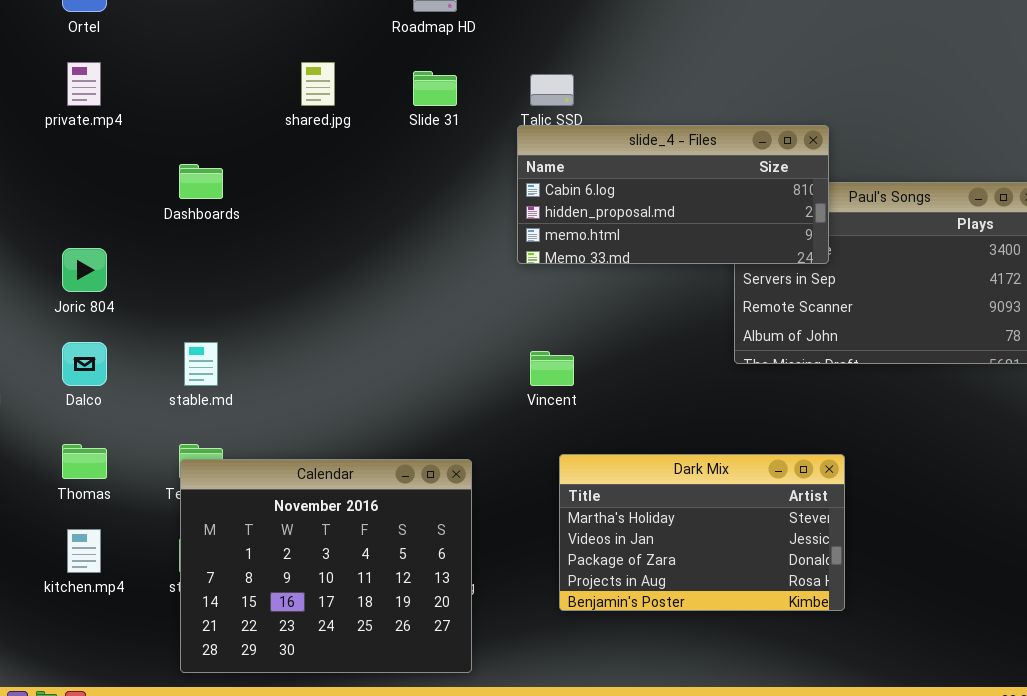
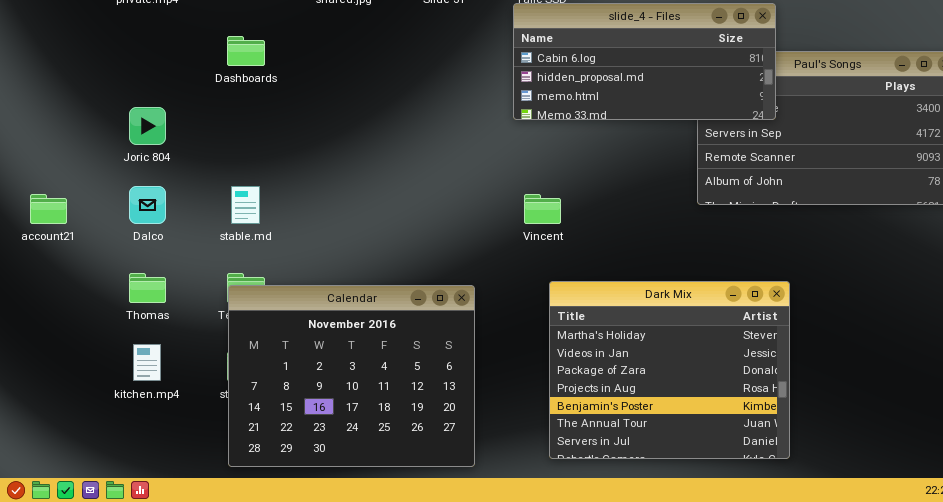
Dark Mix: [559,454,845,611] -> [549,281,790,459], resized

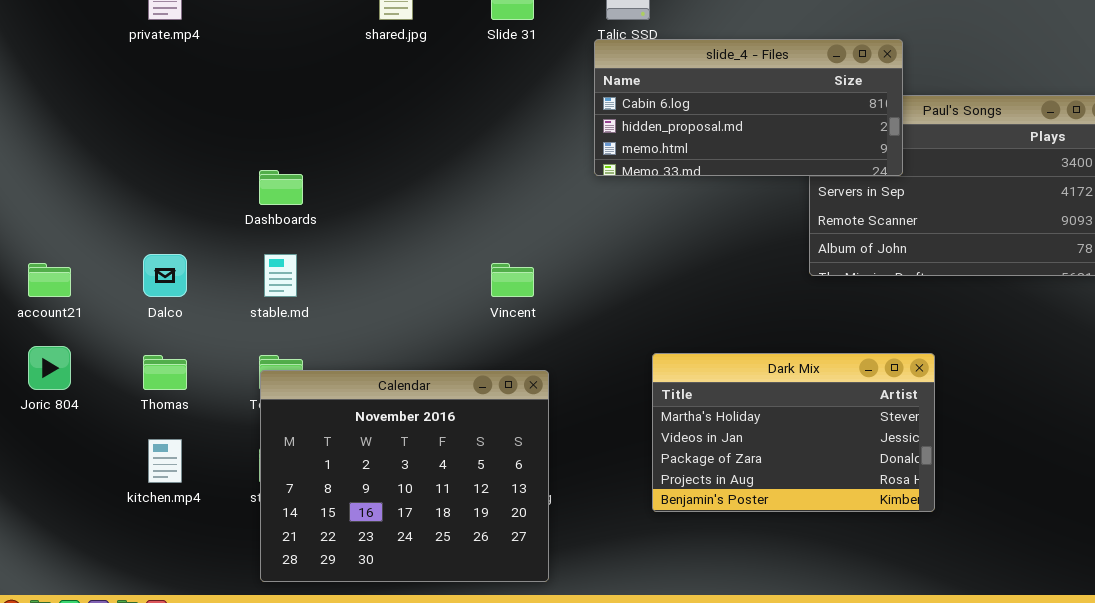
Dashboards: [227,36,265,66] -> [259,170,303,205], moved
Joric 804: [129,107,166,145] -> [28,346,71,390], moved
Vincent: [524,194,561,224] -> [491,263,534,297], moved
Dark Mix: [549,281,790,459] -> [652,353,935,512], moved, resized

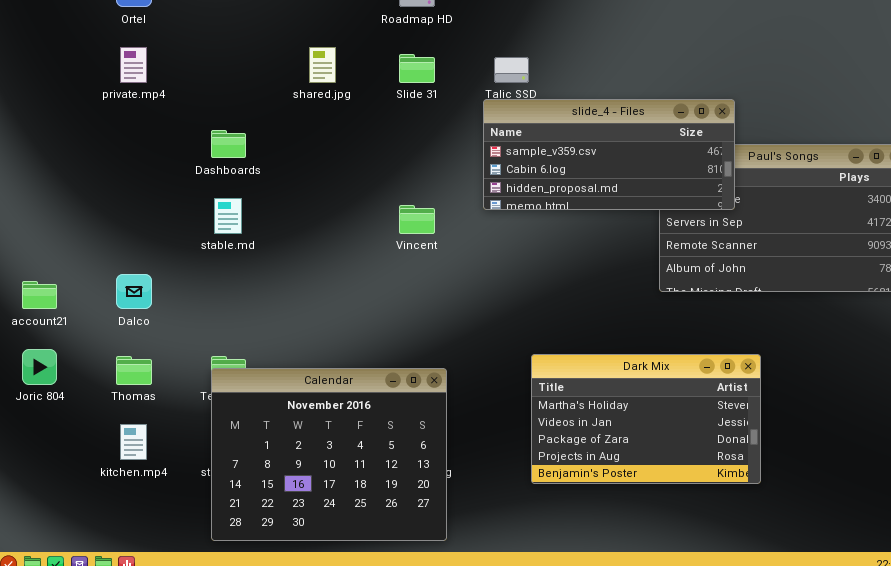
slide_4 - Files: [594,39,903,176] -> [483,99,735,210], scrolled up 1 row
Dashboards: [259,170,303,205] -> [211,130,246,158], moved
stable.md: [264,254,297,297] -> [214,198,242,234], moved
Vincent: [491,263,534,297] -> [399,205,435,234], moved

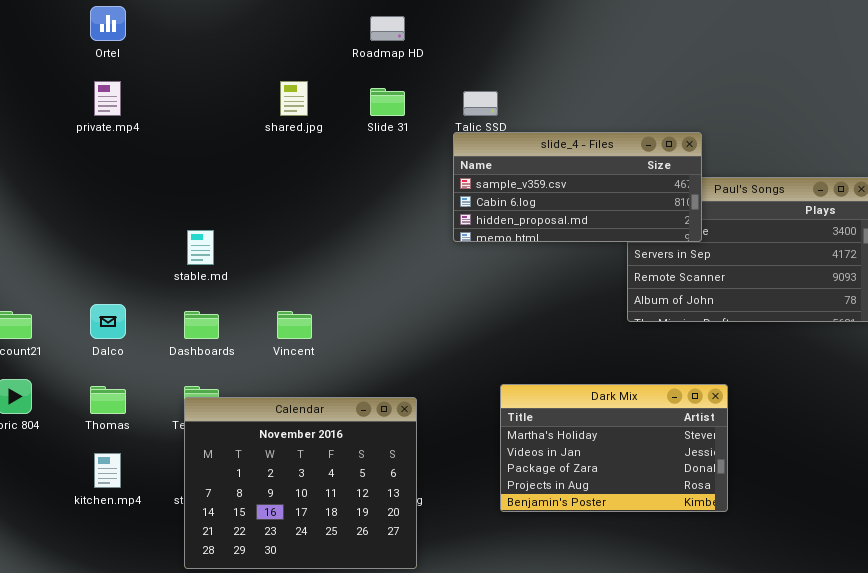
Dashboards: [211,130,246,158] -> [184,311,219,339], moved
Vincent: [399,205,435,234] -> [277,311,312,339], moved

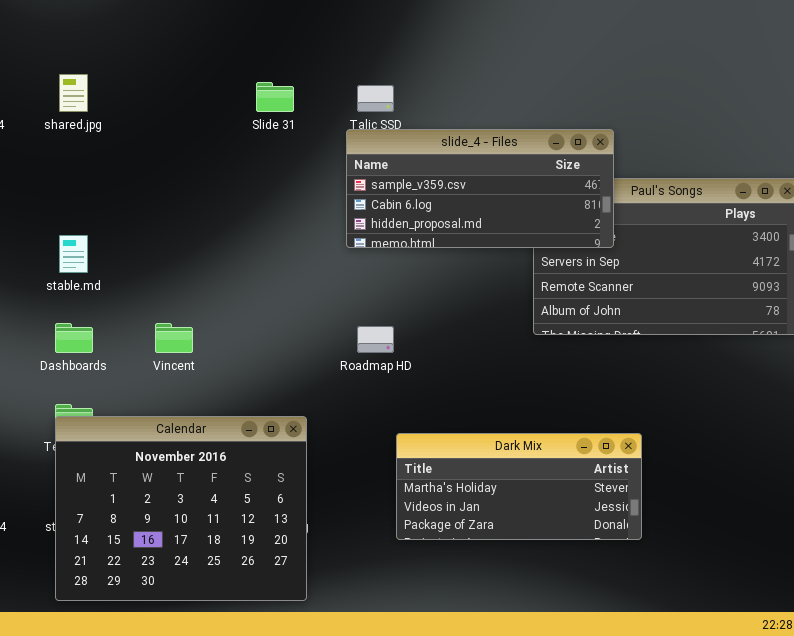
Roadmap HD: [370,16,405,41] -> [357,326,394,353], moved
shared.jpg: [280,81,308,116] -> [59,74,88,112], moved
Dark Mix: [500,384,728,512] -> [396,433,642,540], resized

